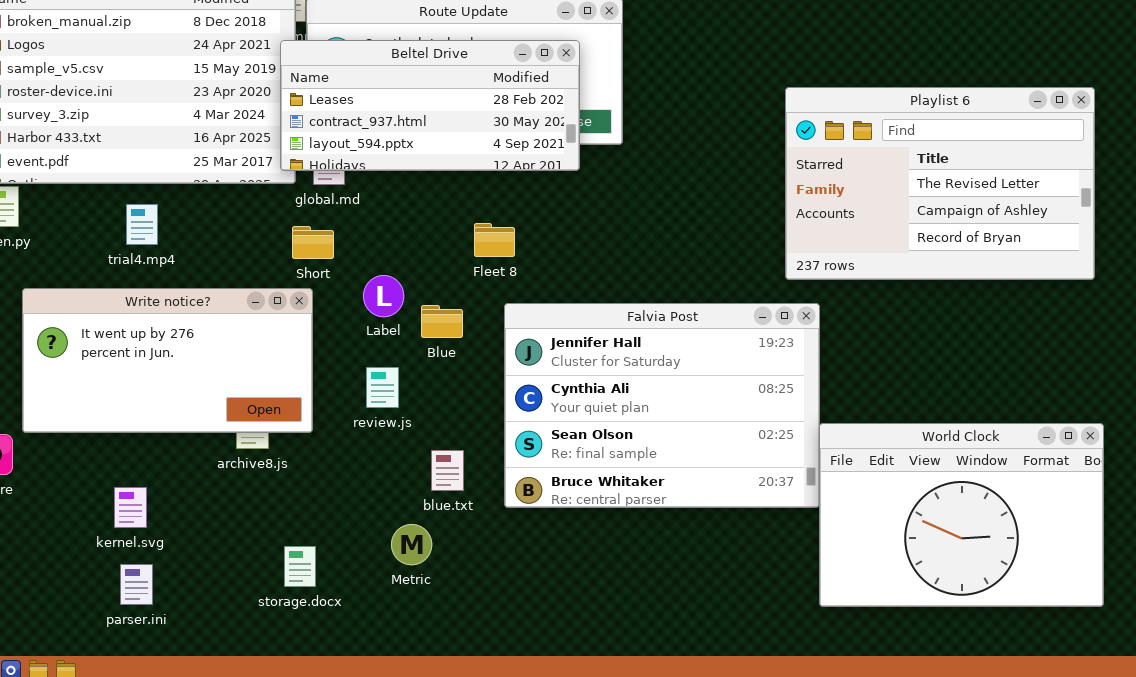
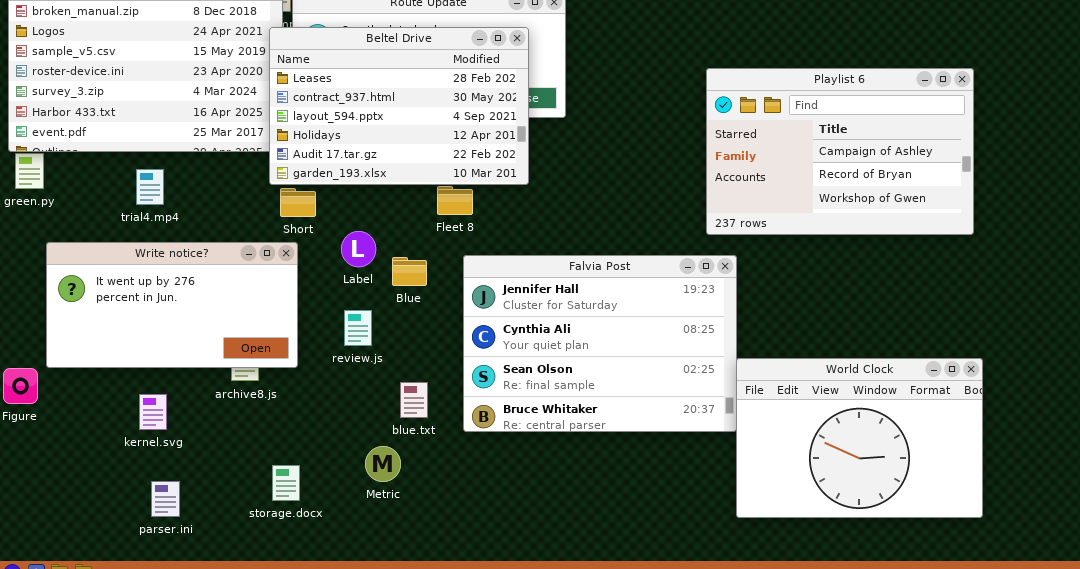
Beltel Drive: [280,40,580,171] -> [269,27,529,185], resized
Playlist 6: [785,87,1095,280] -> [706,68,974,235], scrolled down 1 row
kernel.svg: [114,487,147,528] -> [139,394,167,430], moved
parser.ini: [120,564,153,605] -> [151,481,180,517], moved

